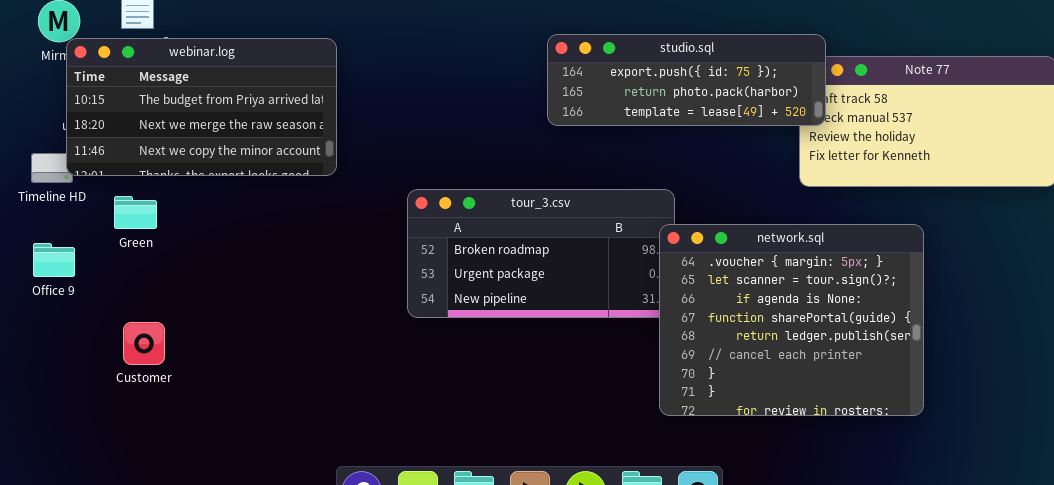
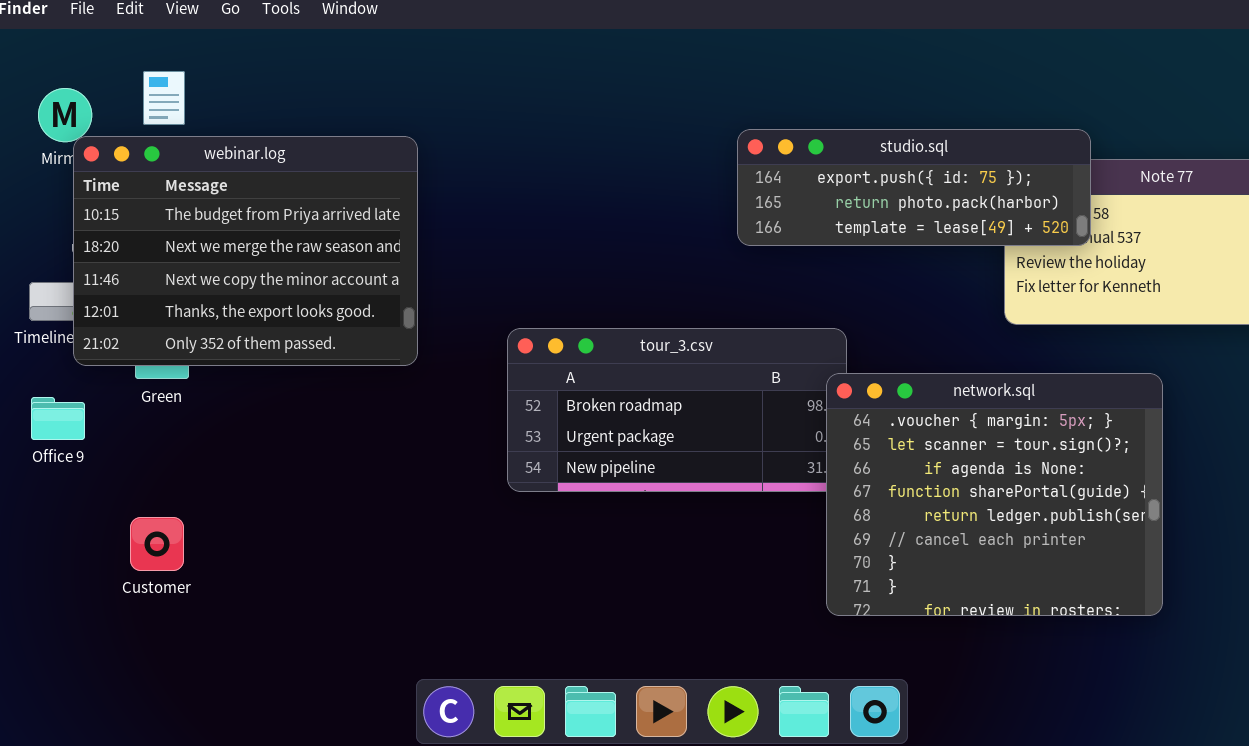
studio.sql: [547,34,826,126] -> [737,129,1091,246], moved
webinar.log: [66,38,337,176] -> [73,136,418,366], resized
Customer: [123,322,165,365] -> [130,517,184,571], moved

